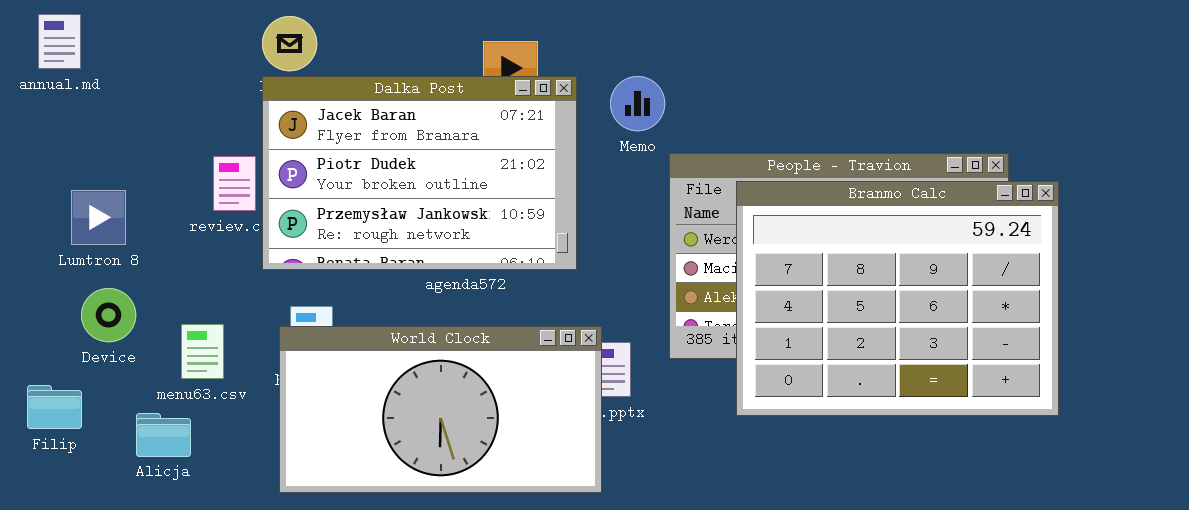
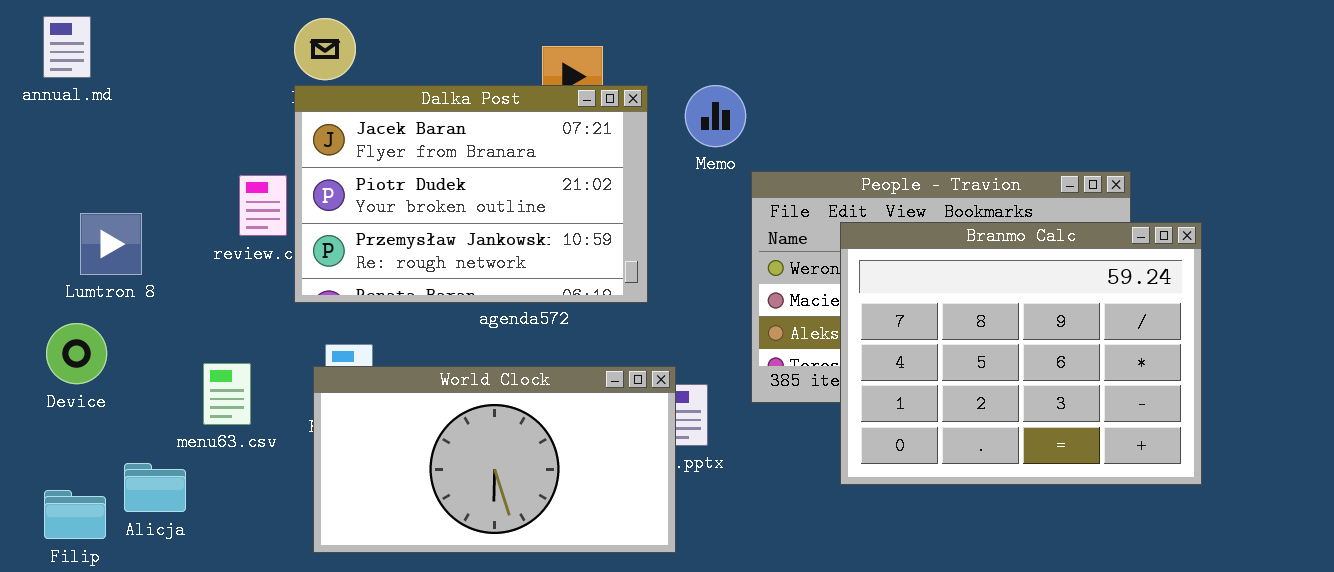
Branmo Calc: [736,181,1059,416] -> [840,222,1202,485], moved
Device: [81,288,136,342] -> [46,323,107,384], moved
Filip: [27,385,82,429] -> [44,490,106,539], moved
Alicja: [136,413,191,457] -> [124,463,186,512], moved

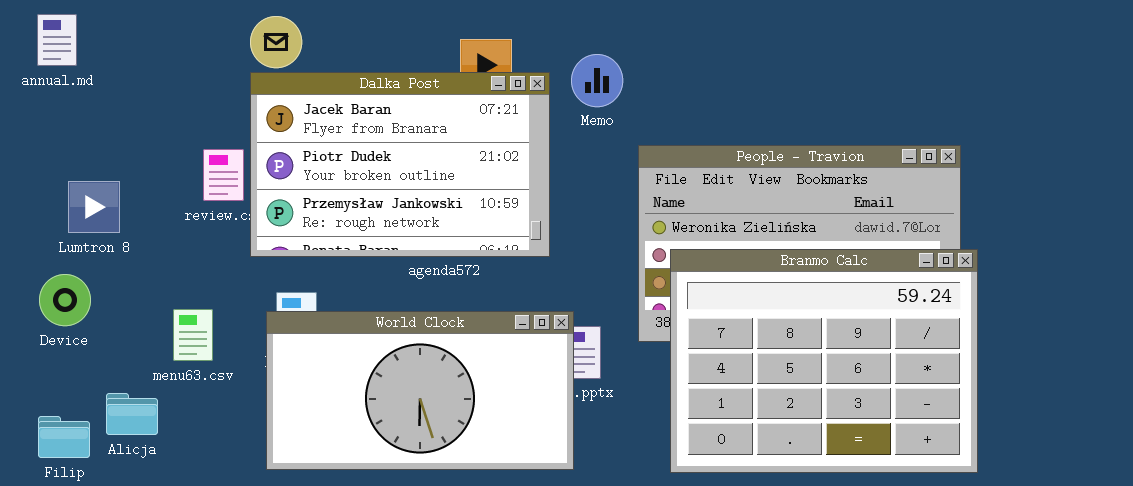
Memo: [685,85,746,147] -> [571,54,623,107], moved
Branmo Calc: [840,222,1202,485] -> [670,249,978,473], moved

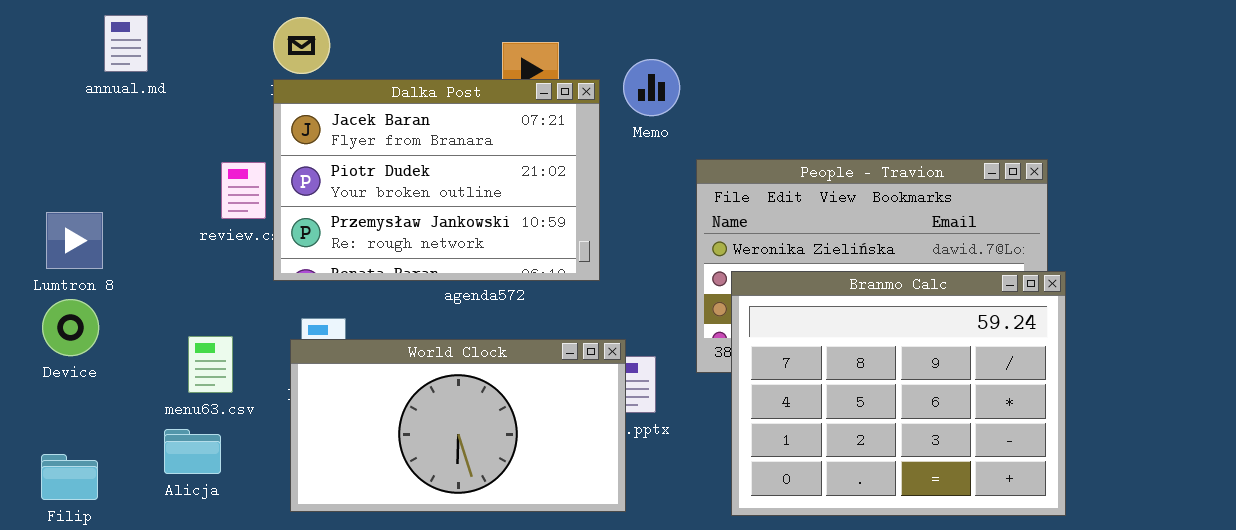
annual.md: [37,14,77,66] -> [104,15,148,72], moved
Lumtron 8: [68,181,120,233] -> [46,212,103,269], moved
Alicja: [106,393,158,435] -> [164,429,221,474], moved

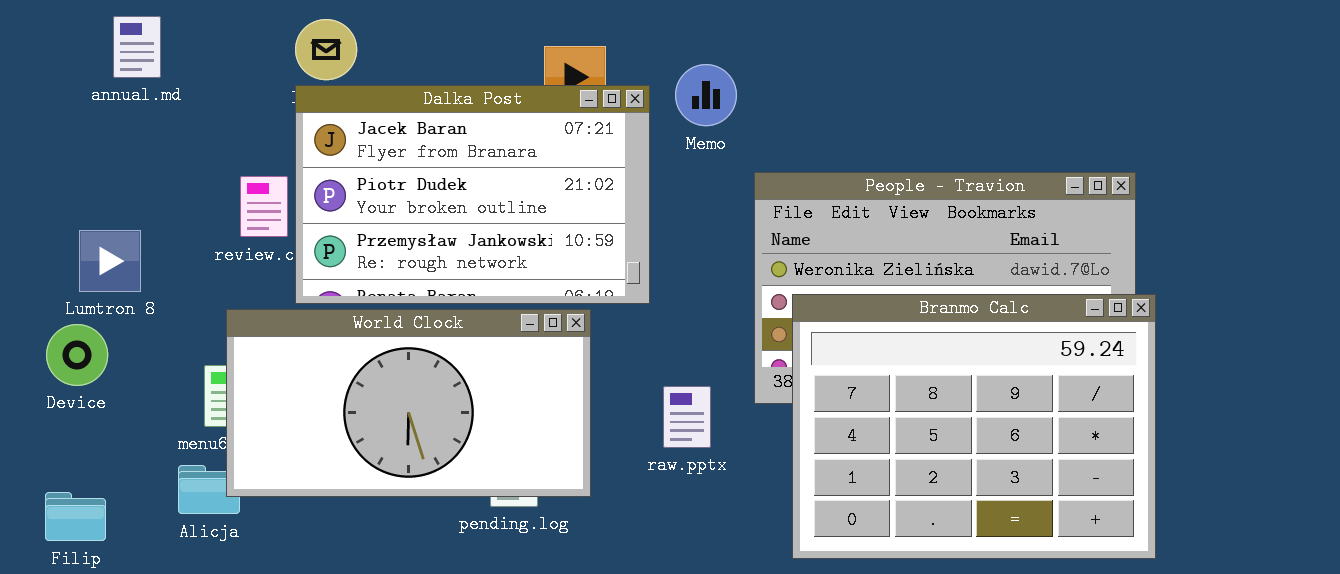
Lumtron 8: [46,212,103,269] -> [79,230,141,292], moved
World Clock: [290,339,626,512] -> [226,309,591,497], moved

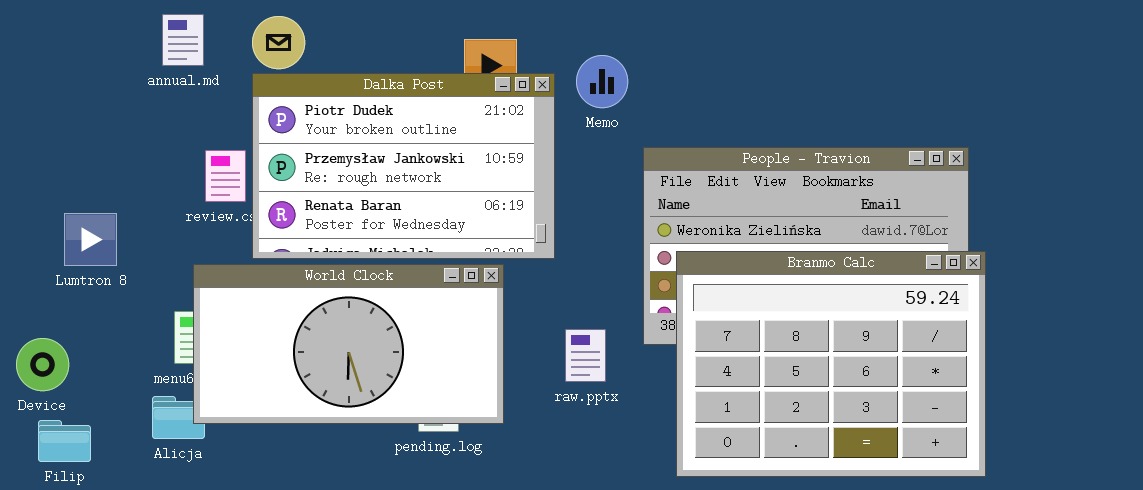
annual.md: [113,16,161,78] -> [162,14,204,66], moved
Dalka Post: [295,85,650,304] -> [252,73,555,259], scrolled down 1 row
Lumtron 8: [79,230,141,292] -> [64,213,117,266], moved
Device: [46,324,108,386] -> [16,338,69,391], moved

